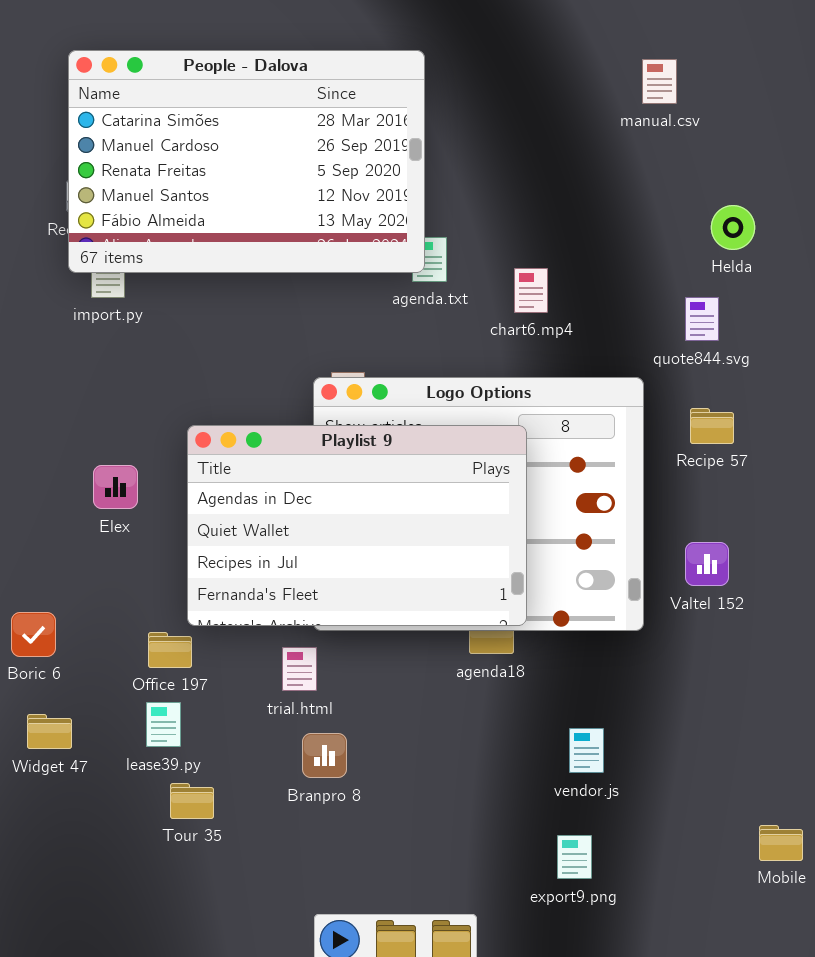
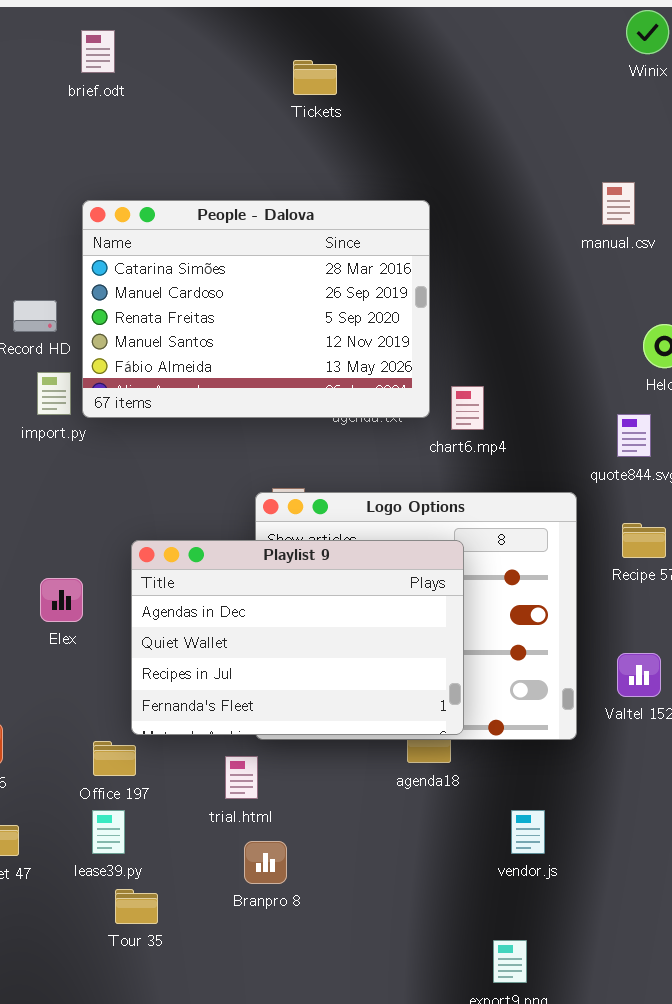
People - Dalova: [68,50,425,273] -> [82,200,430,418], moved
manual.csv: [642,59,677,104] -> [602,182,635,225], moved
vendor.js: [569,728,604,773] -> [511,810,545,854], moved

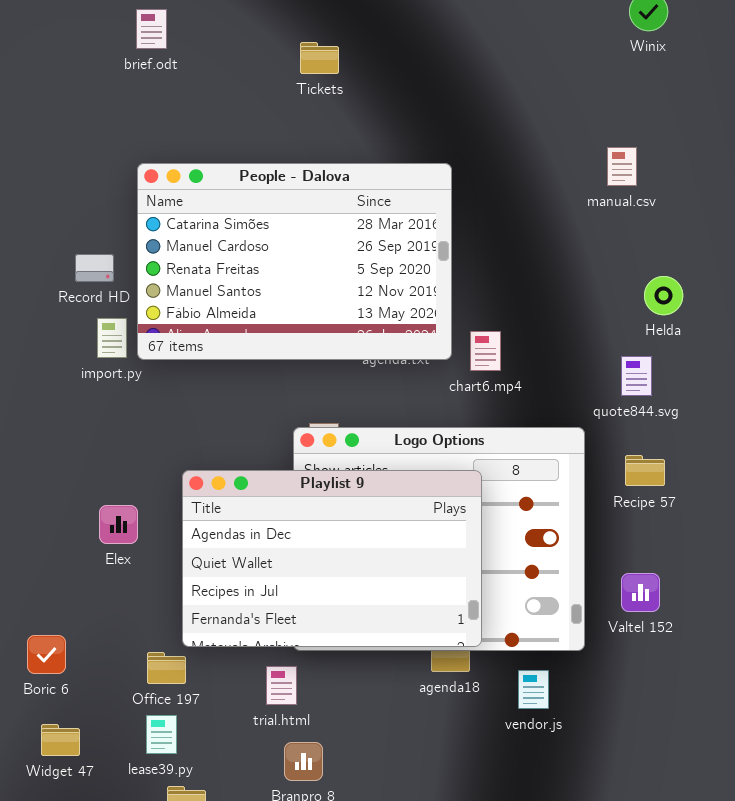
Tickets: [293,60,337,95] -> [300,42,339,74], moved
vendor.js: [511,810,545,854] -> [518,670,549,709], moved

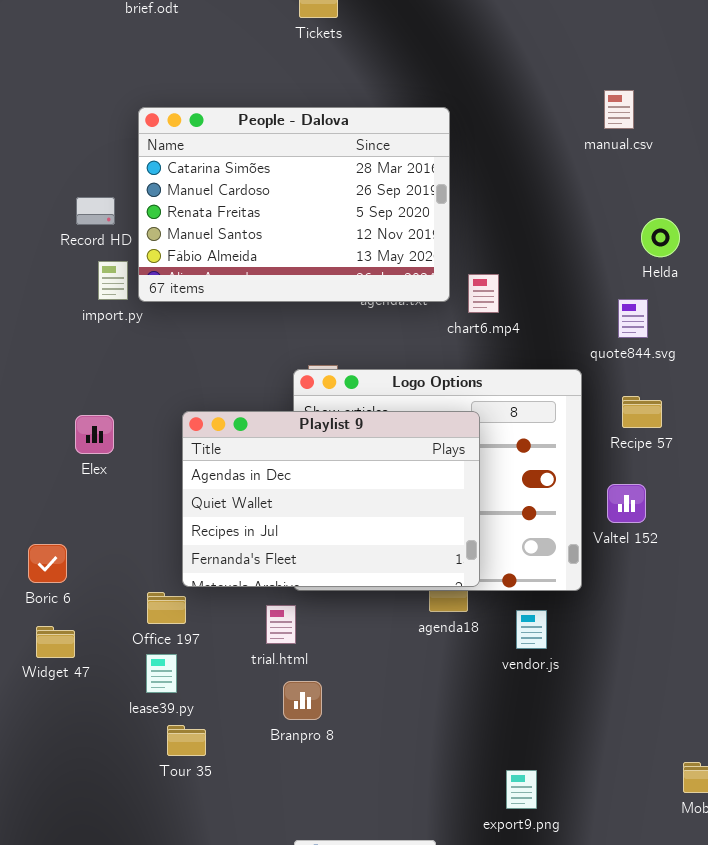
Elex: [99,505,138,544] -> [75,415,114,454], moved
Valtel 152: [621,573,660,612] -> [607,484,646,523], moved
Boric 6: [27,635,66,674] -> [28,544,67,583], moved
Widget 47: [41,724,80,756] -> [36,626,75,658], moved

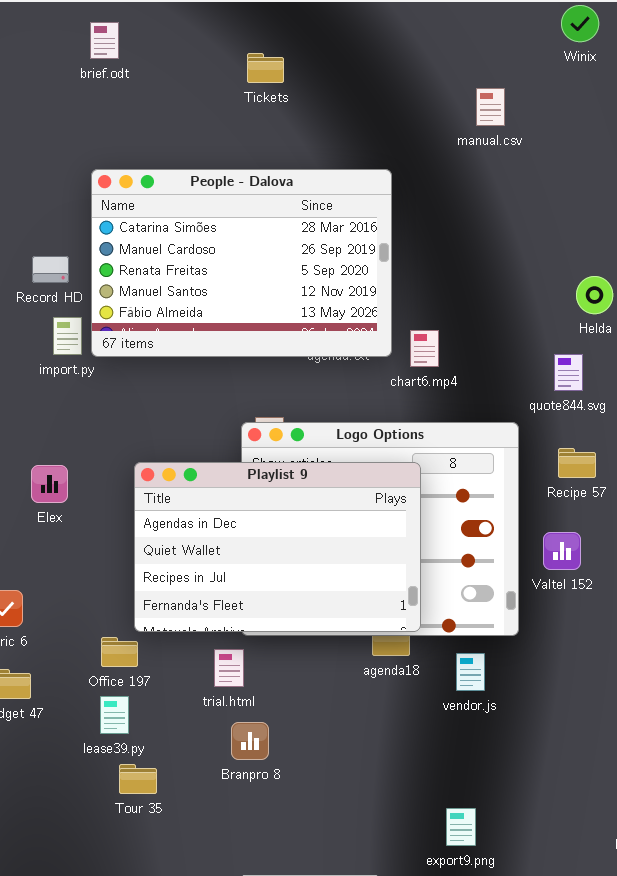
manual.csv: [604,90,634,129] -> [476,88,505,126], moved

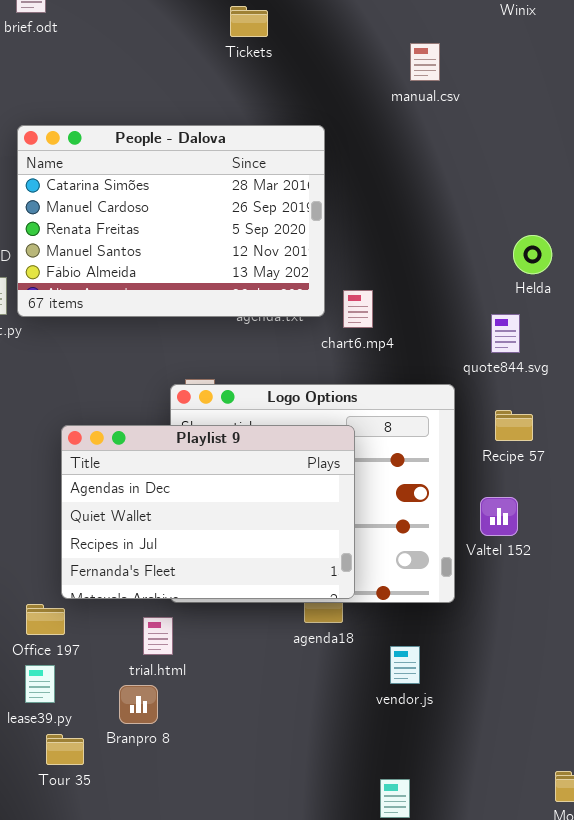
Tickets: [247,53,284,83] -> [230,6,268,37], moved
vendor.js: [456,653,485,691] -> [390,646,420,684], moved
Branpro 8: [231,722,269,760] -> [119,685,158,724], moved

